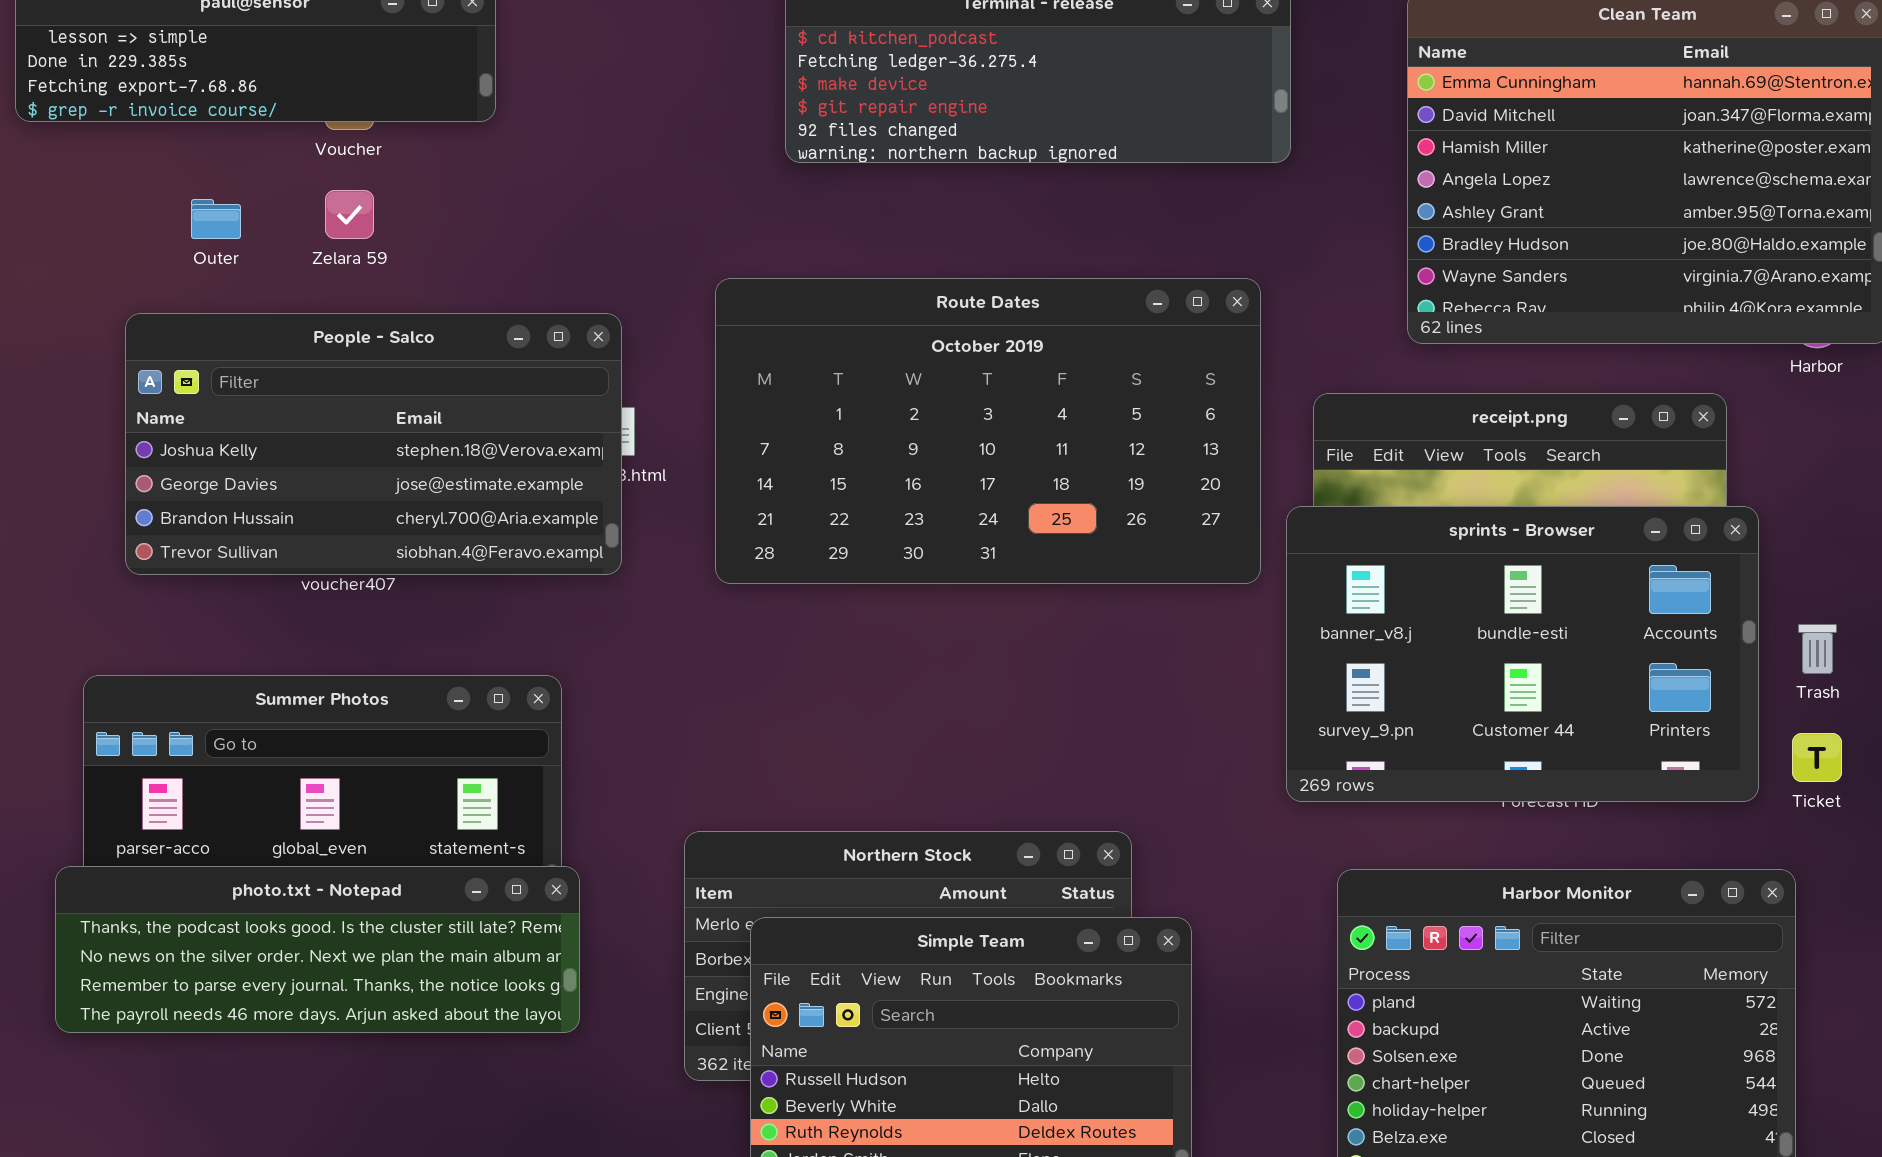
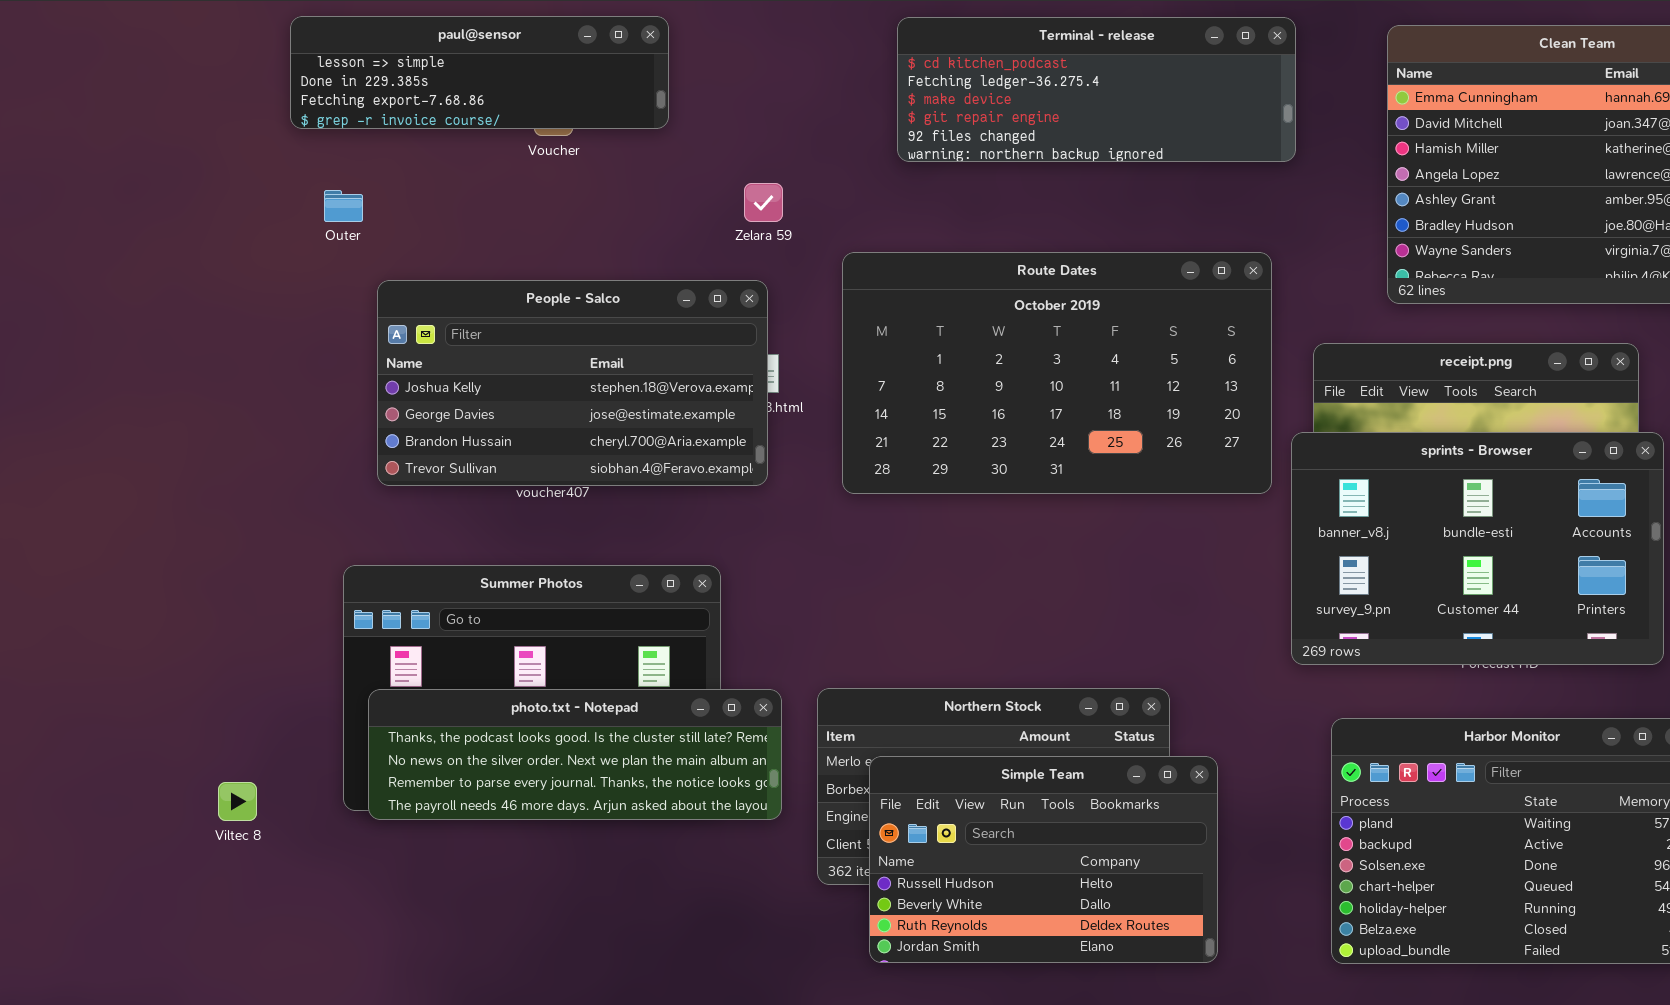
Zelara 59: [325,190,374,239] -> [744,183,783,222], moved
Outer: [191,199,241,239] -> [324,190,363,222], moved
photo.txt - Notepad: [55,866,580,1033] -> [368,689,782,820], moved

